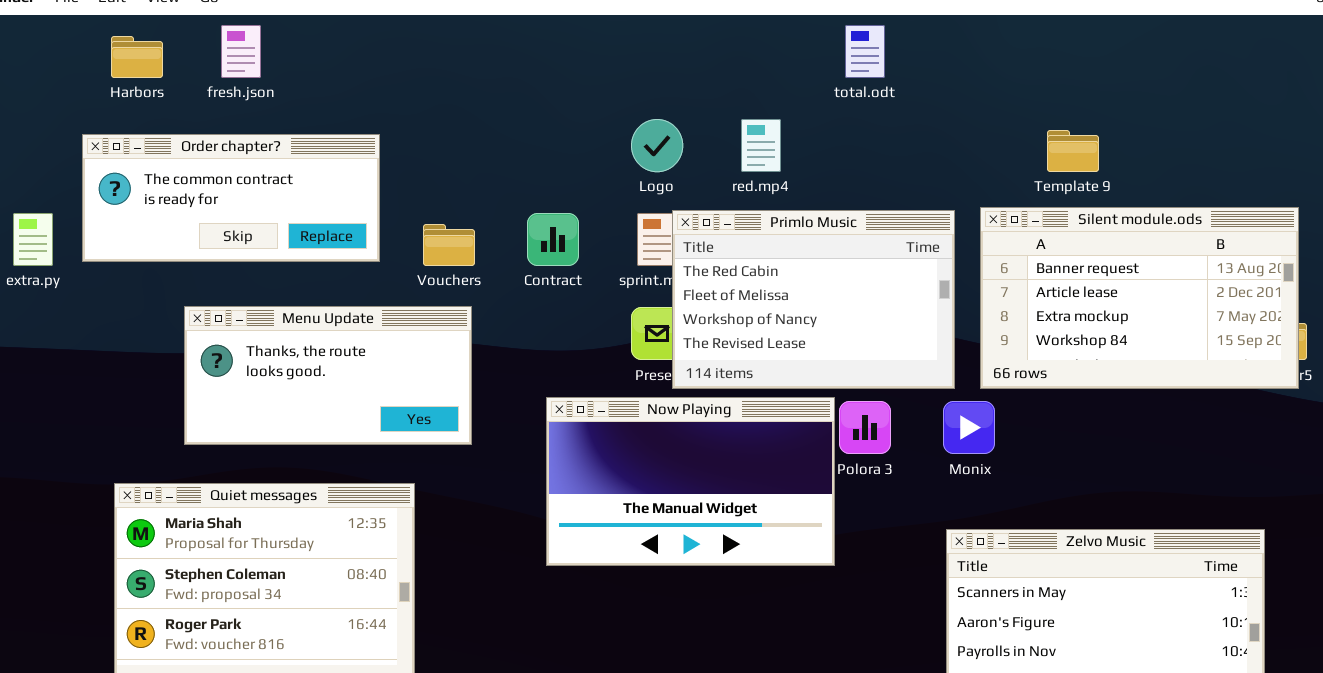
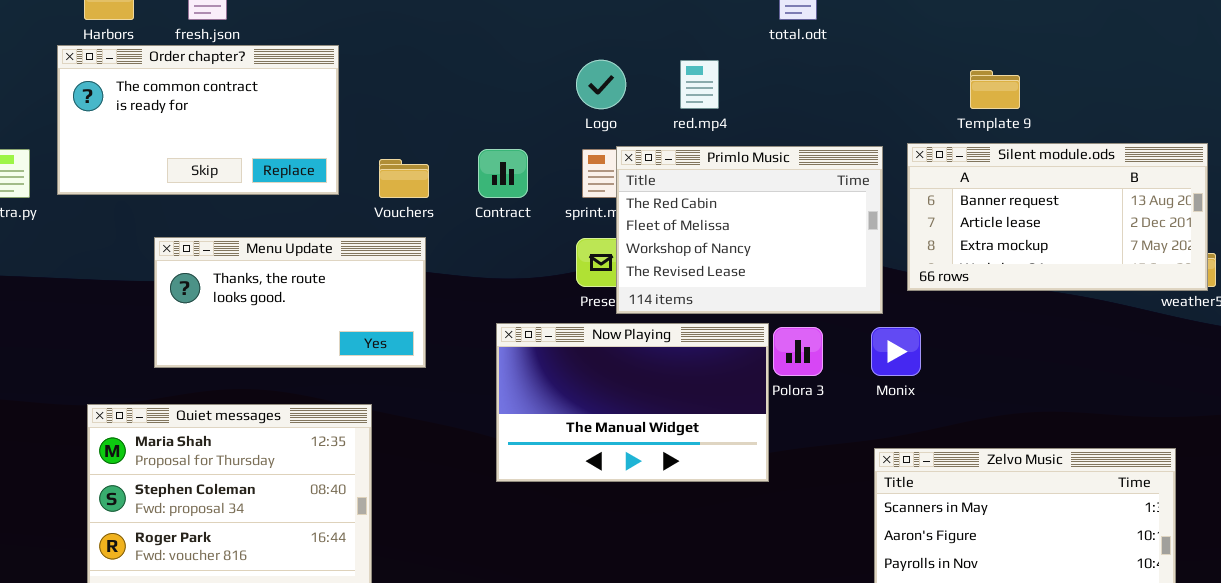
Order chapter?: [82,134,380,262] -> [57,45,339,195], resized
Silent module.ods: [980,207,1299,389] -> [907,143,1208,291], resized

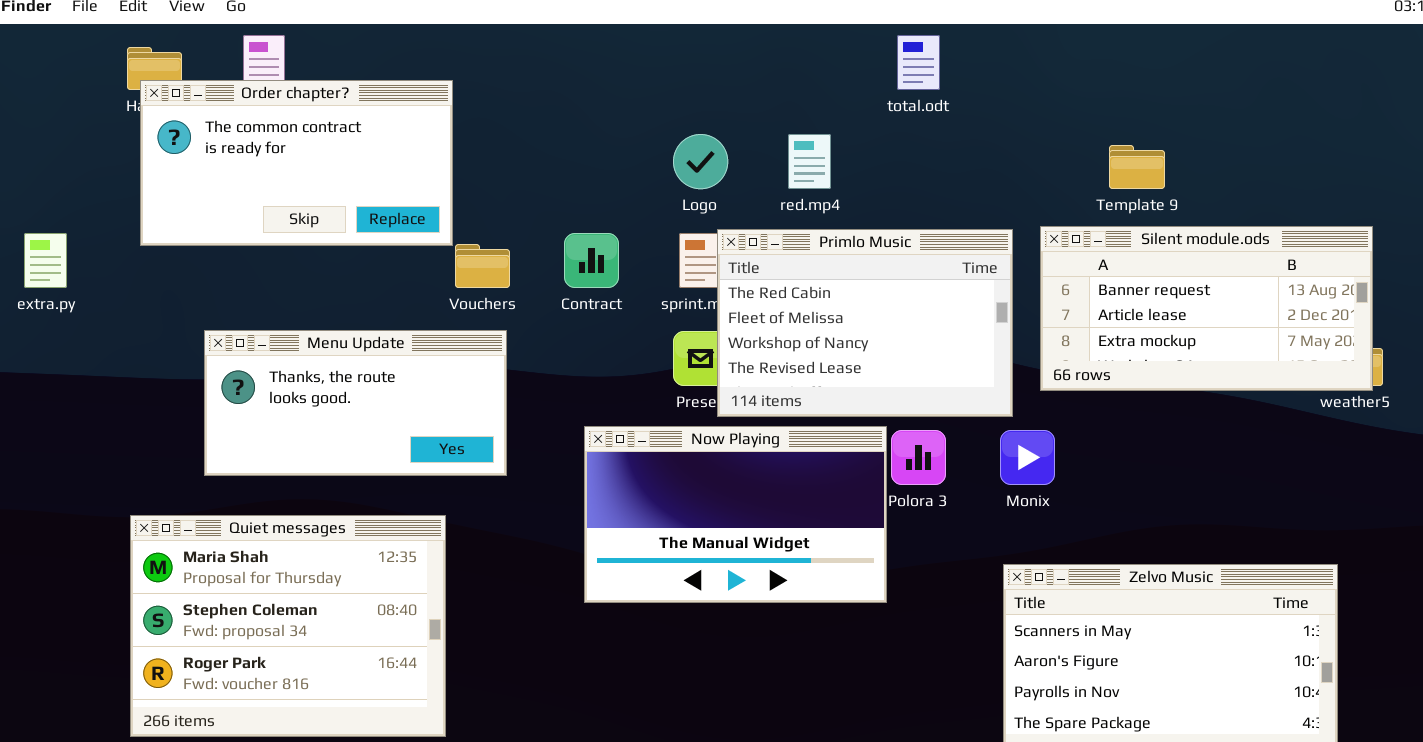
Order chapter?: [57,45,339,195] -> [140,80,453,246], moved

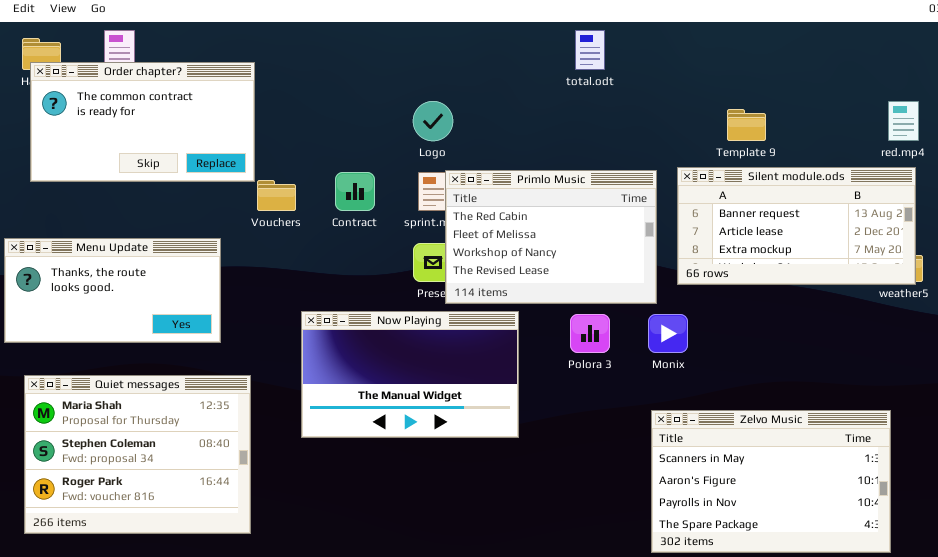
red.mp4: [788,134,831,189] -> [888,101,919,141], moved
Menu Update: [204,330,507,476] -> [4,238,221,343], moved
Now Playing: [584,426,887,603] -> [301,311,519,438], moved

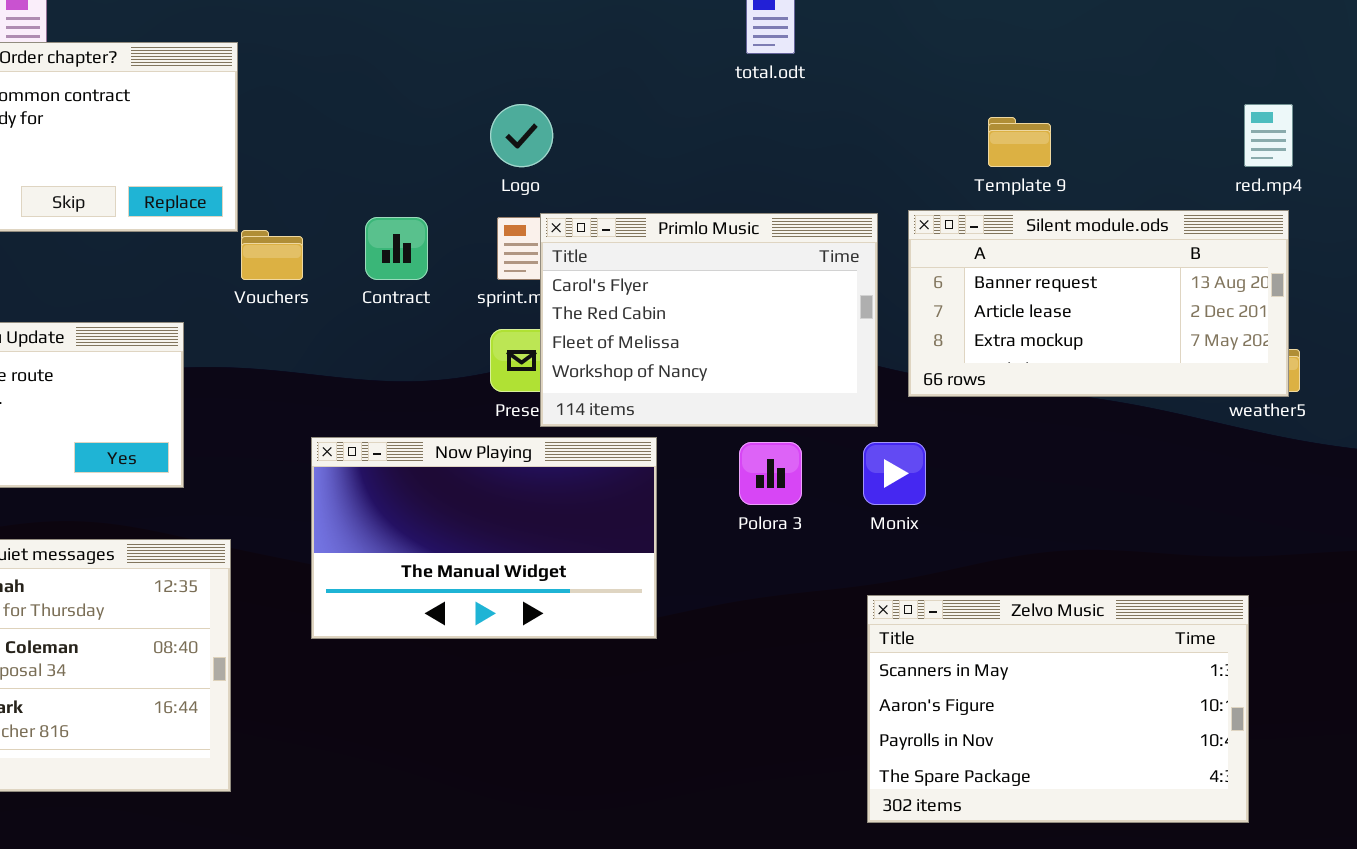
Primlo Music: [445,170,657,304] -> [540,213,878,427], scrolled up 1 row

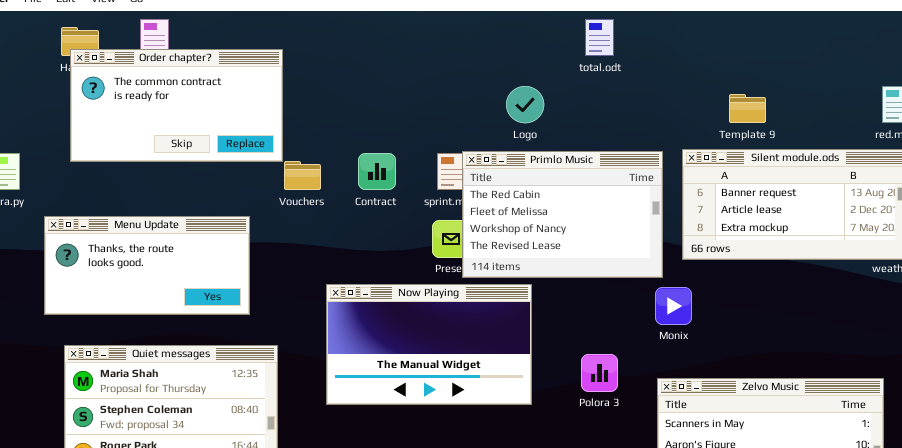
Logo: [490,104,553,167] -> [506,86,544,123], moved
Primlo Music: [540,213,878,427] -> [462,151,663,278], scrolled down 1 row
Polora 3: [739,442,802,505] -> [581,354,618,392], moved

